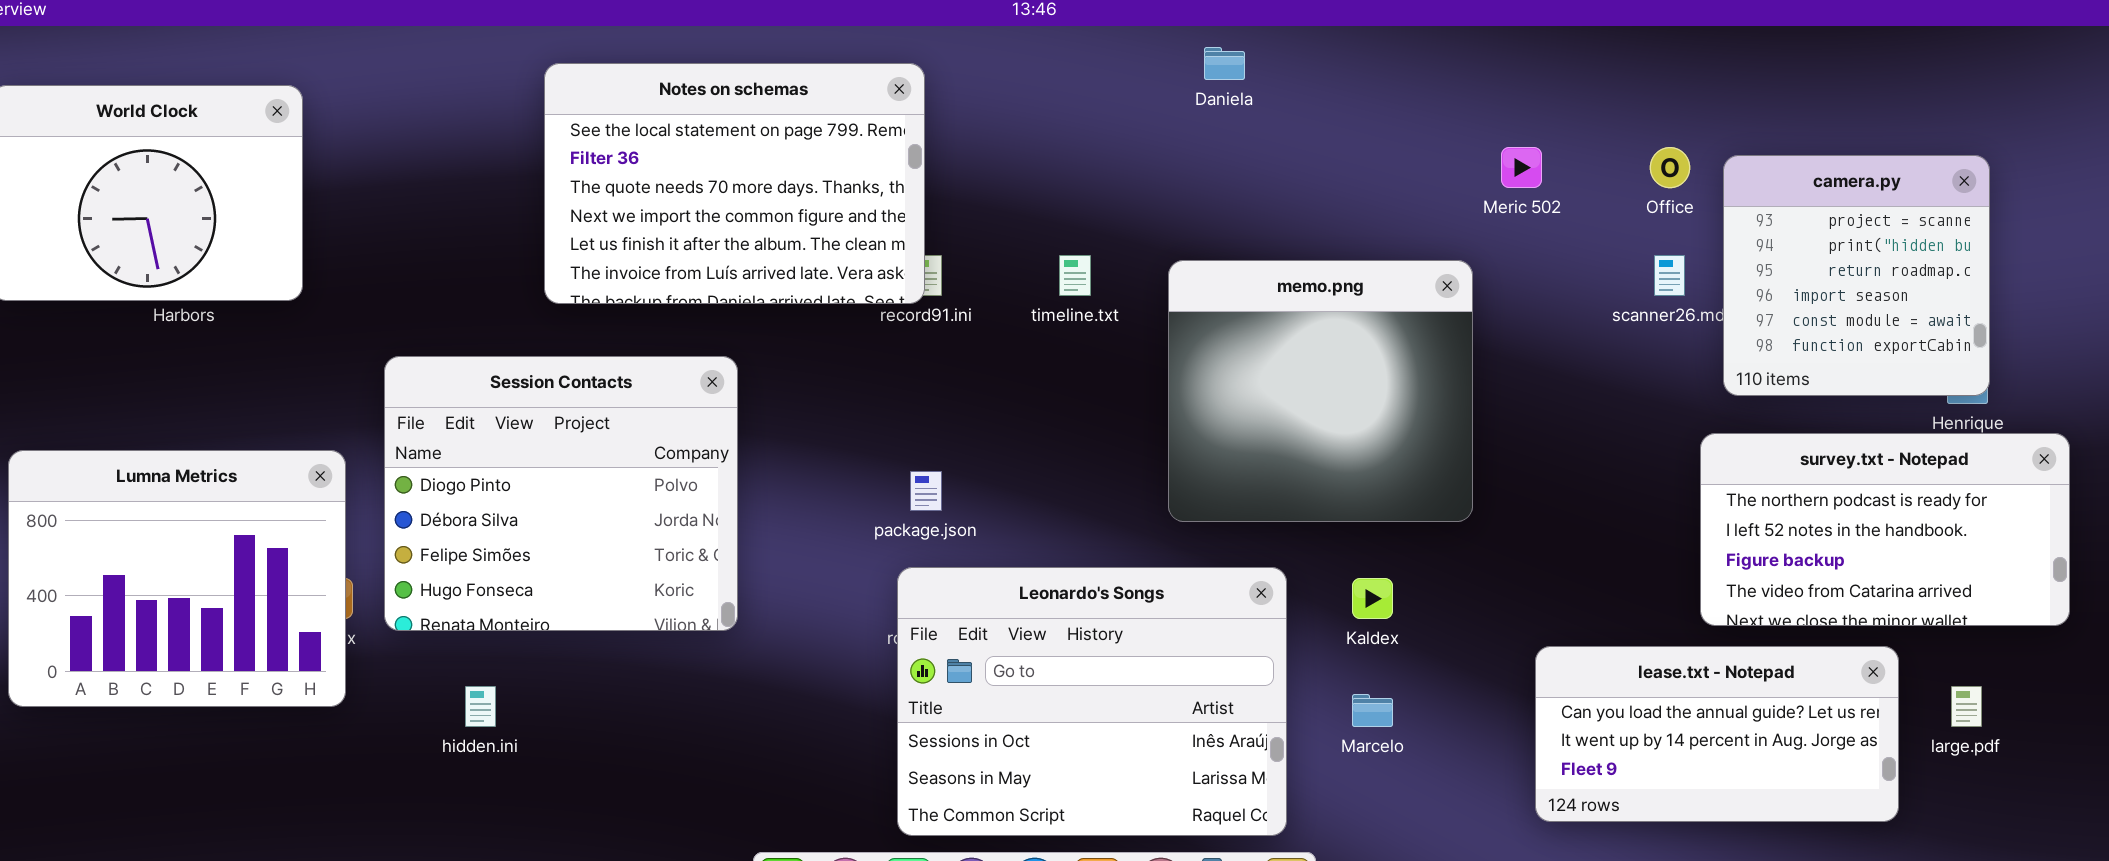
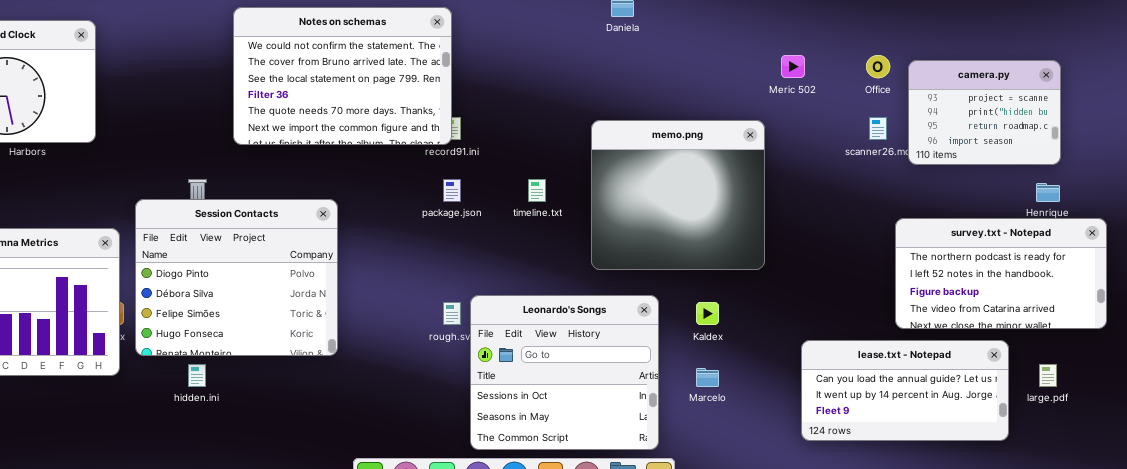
Notes on schemas: [544,63,925,304] -> [233,7,452,145], scrolled up 2 rows
camera.py: [1723,155,1990,396] -> [908,60,1061,165], resized
timeline.txt: [1059,255,1091,296] -> [528,179,546,202], moved
Session Contacts: [384,356,738,631] -> [135,199,338,356], moved
package.json: [910,471,942,511] -> [443,179,461,202], moved
Leonardo's Songs: [897,567,1287,836] -> [470,295,659,450], resized

